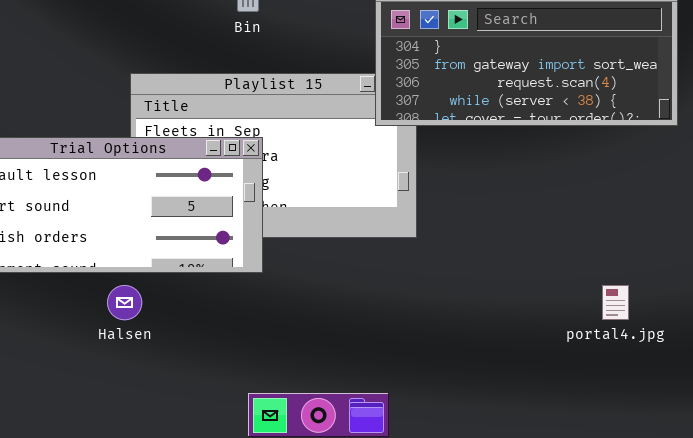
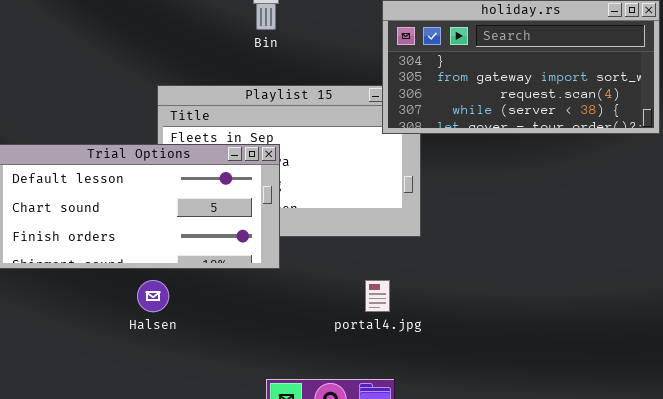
portal4.jpg: [602,285,629,320] -> [365,280,390,312], moved

